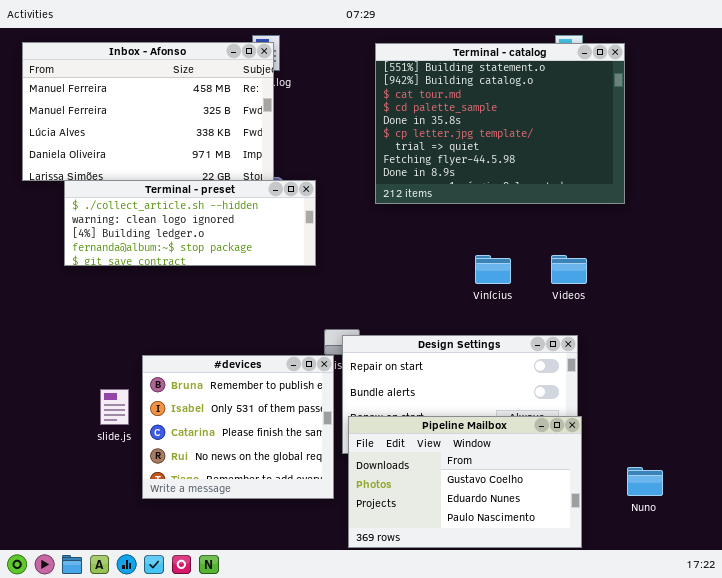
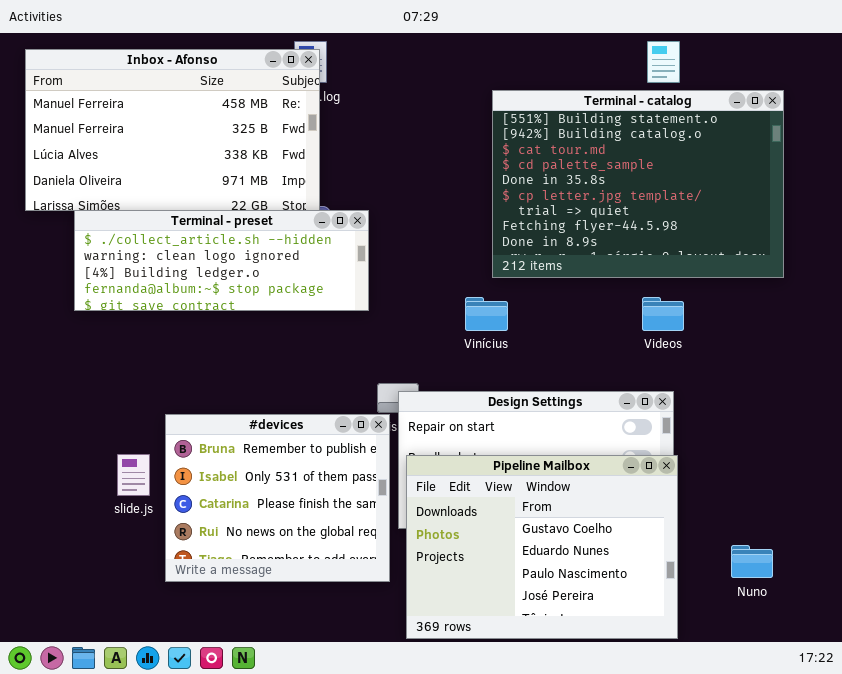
Terminal - catalog: [375,43,625,204] -> [492,90,784,278], moved
Vinícius: [475,255,511,284] -> [465,297,508,331], moved
Pipeline Mailbox: [348,416,582,548] -> [406,455,678,639], resized

